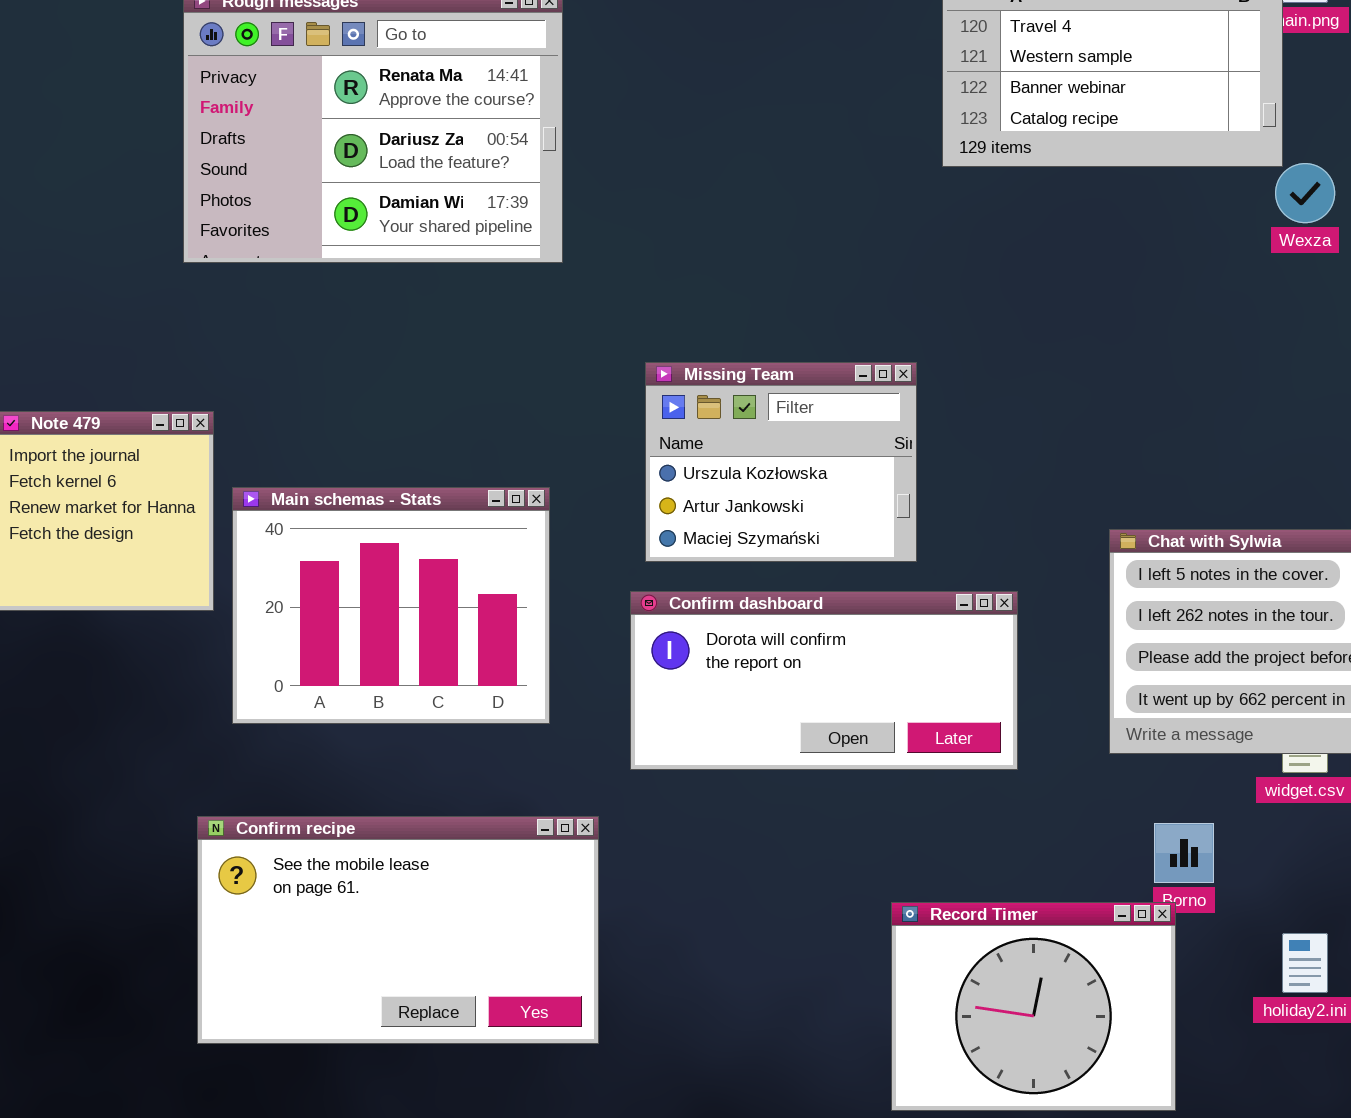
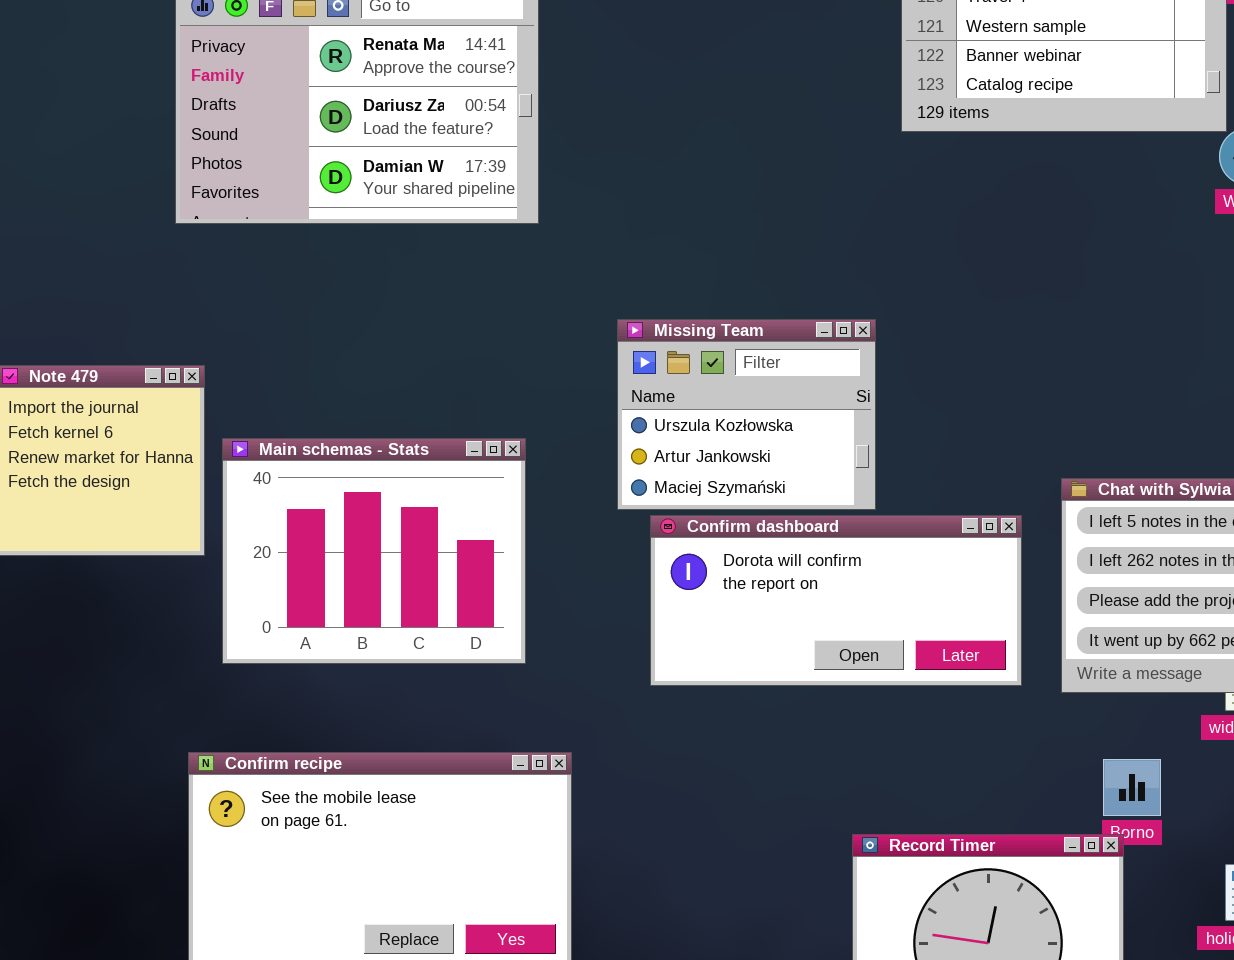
Confirm dashboard: [630,591,1018,770] -> [650,515,1022,686], moved

